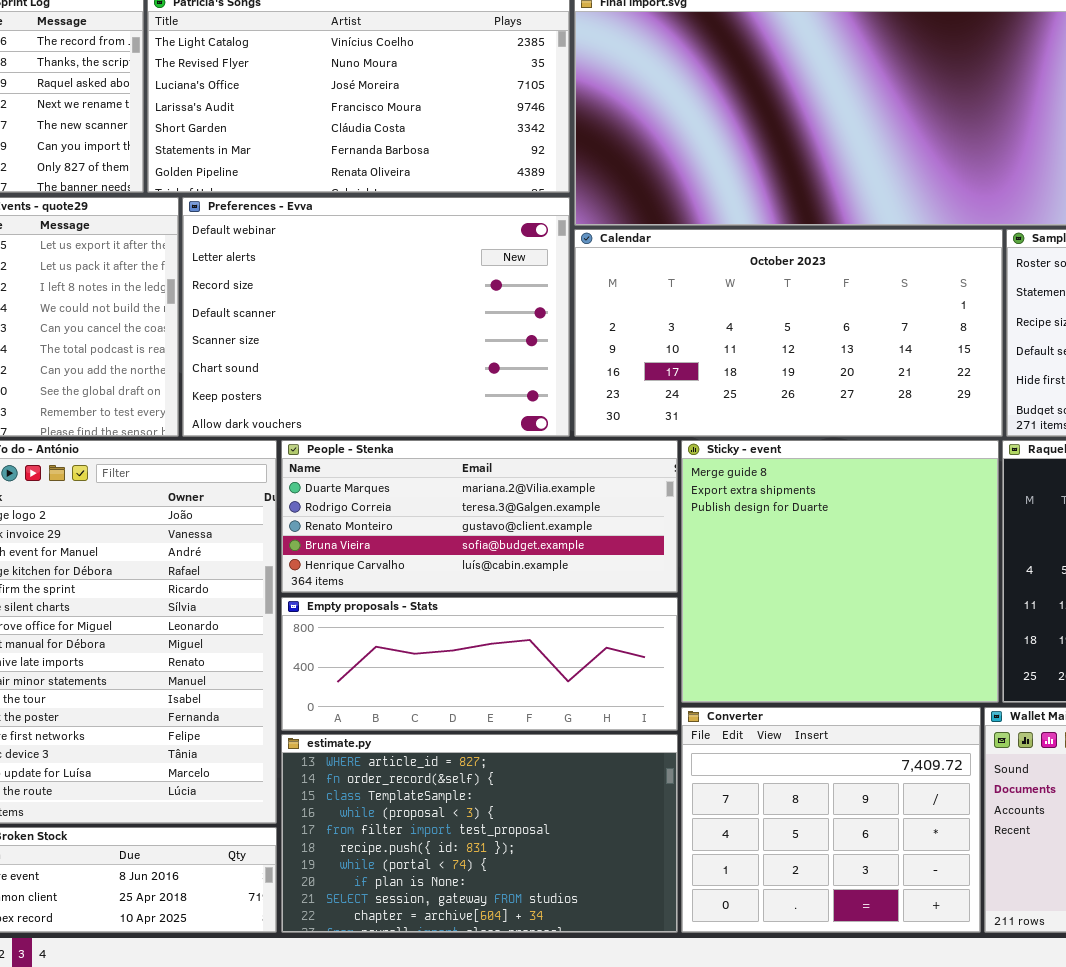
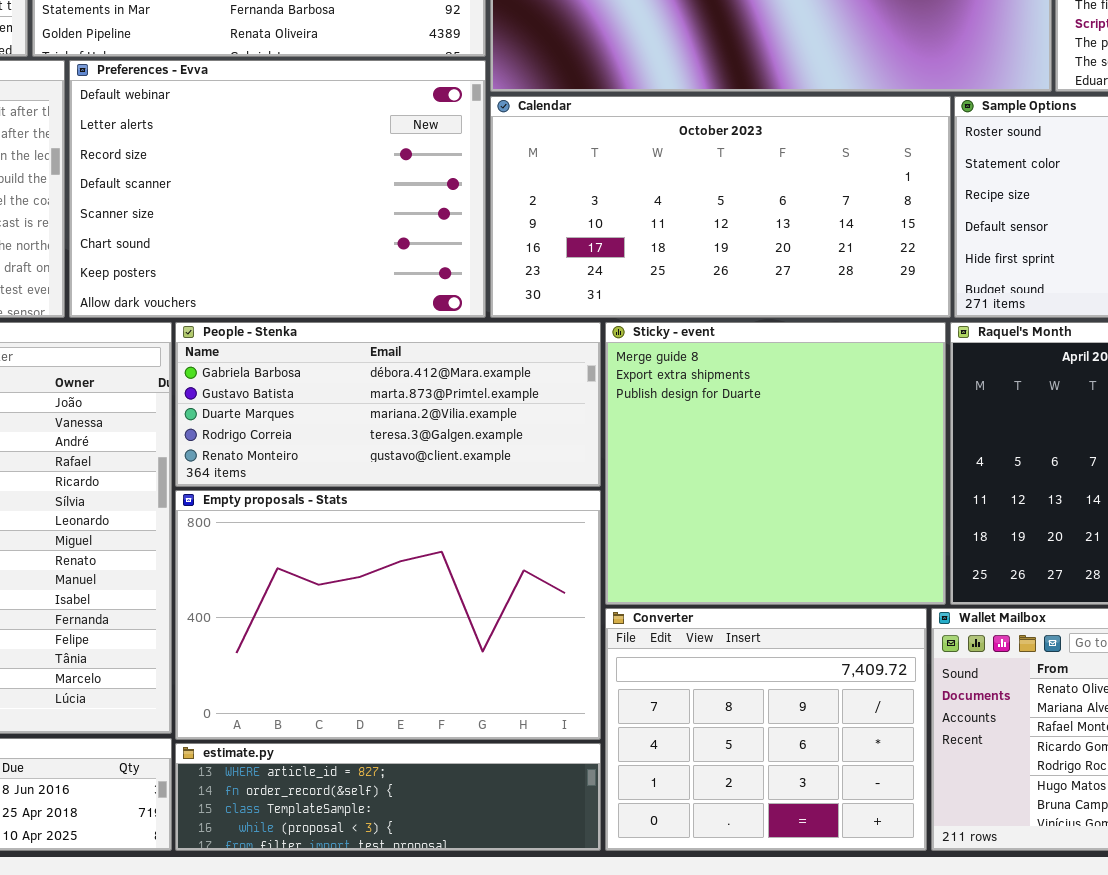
People - Stenka: [281,440,678,593] -> [175,322,601,487], scrolled up 2 rows
Empty proposals - Stats: [281,597,678,731] -> [175,490,601,740], resized
estimate.py: [281,734,678,933] -> [175,743,601,851], resized

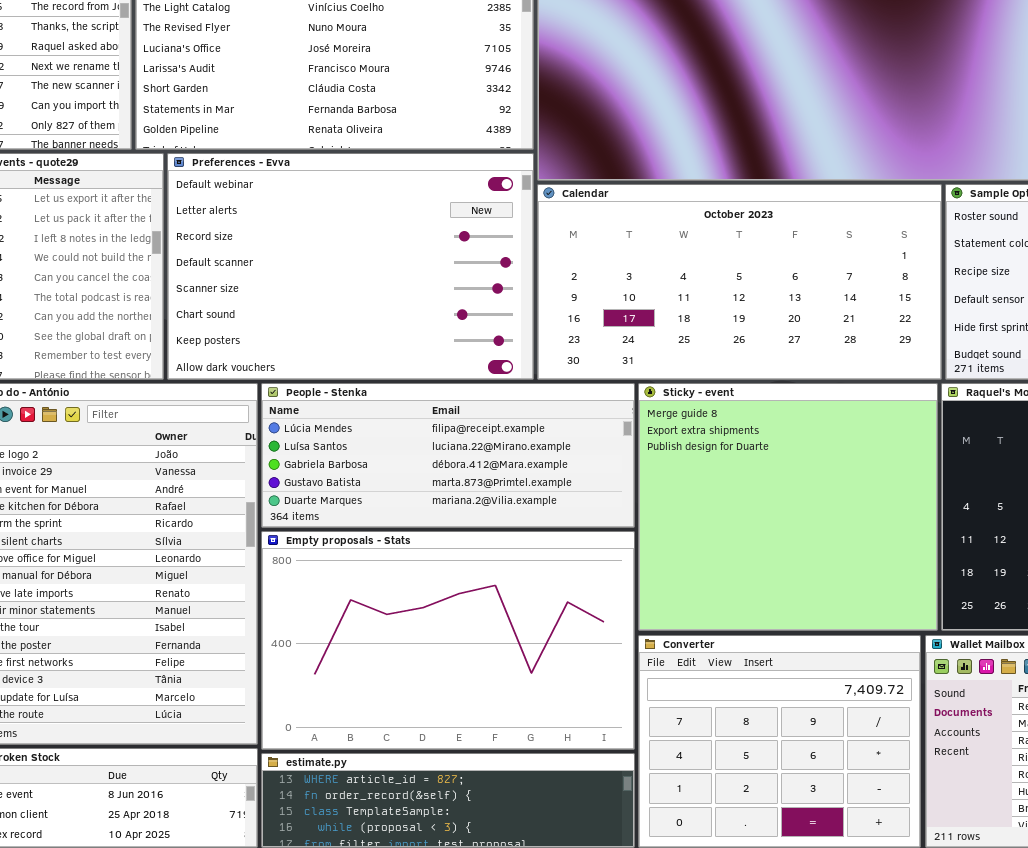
People - Stenka: [175,322,601,487] -> [261,383,635,528], scrolled up 2 rows

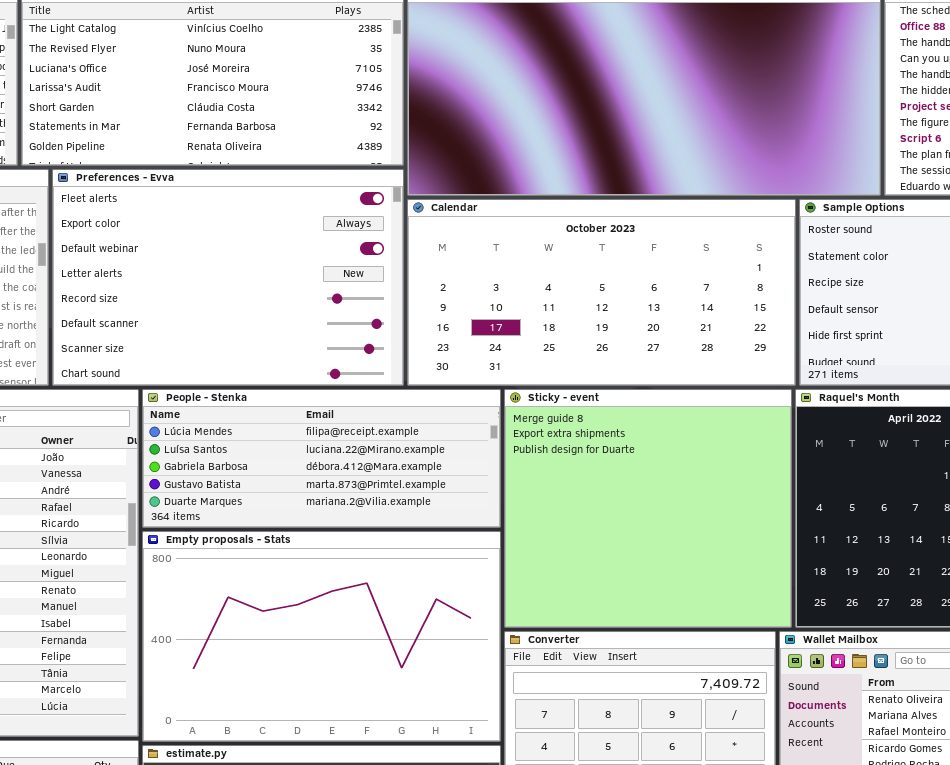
Preferences - Evva: [167,153,534,380] -> [52,169,404,386], scrolled up 2 rows

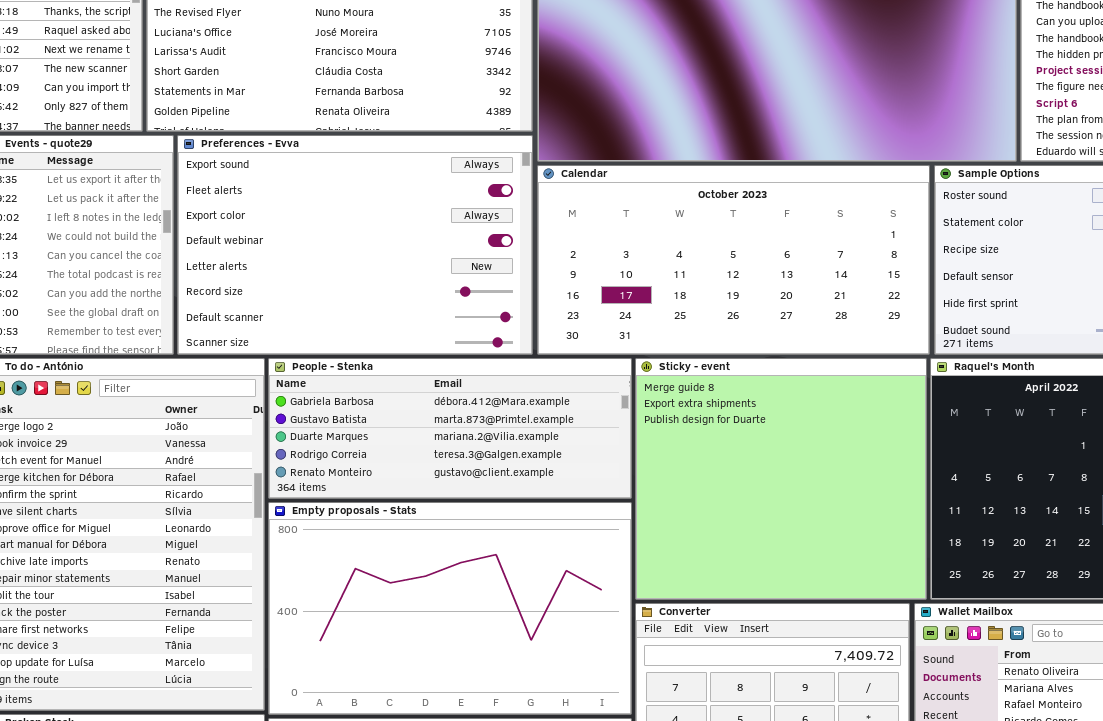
Preferences - Evva: [52,169,404,386] -> [177,135,533,355], scrolled up 1 row
People - Stenka: [142,389,501,528] -> [268,358,632,499], scrolled down 2 rows

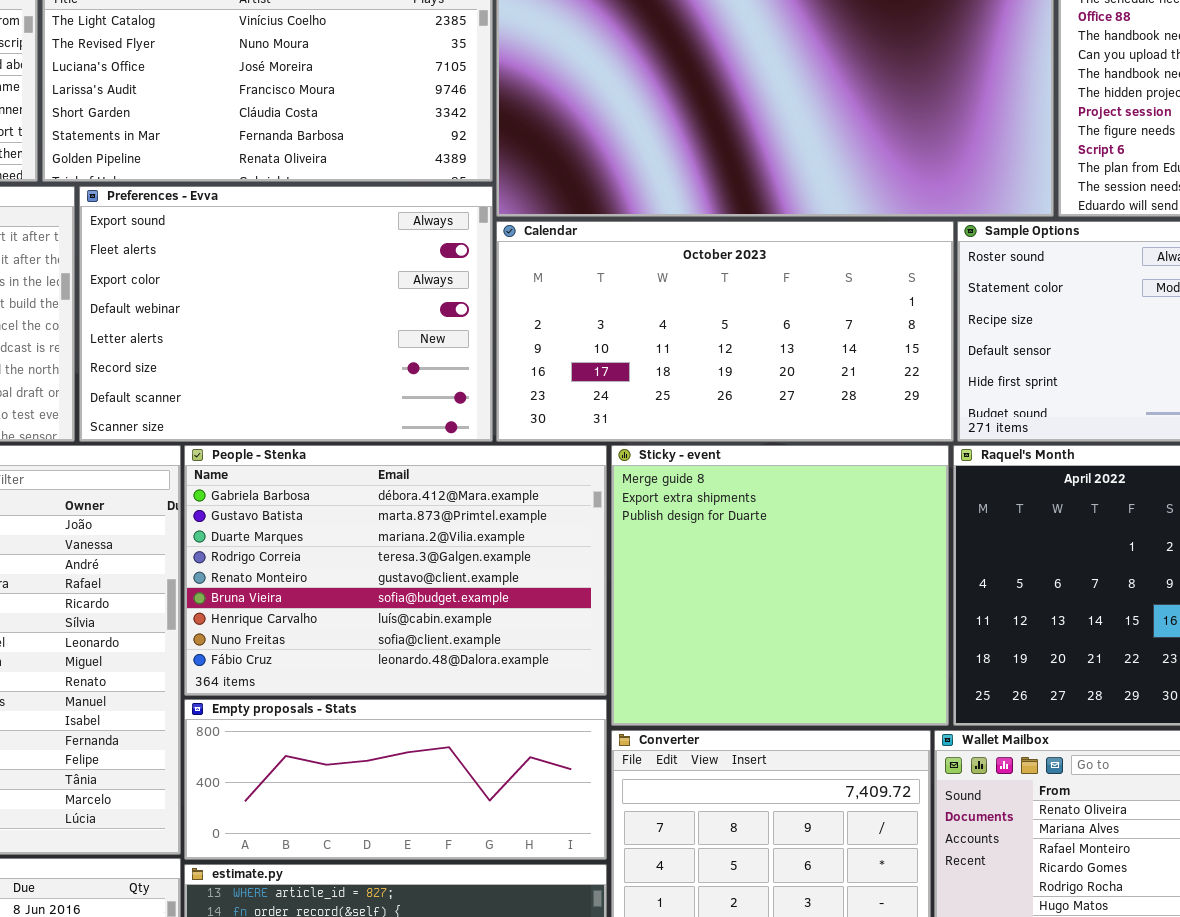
People - Stenka: [268,358,632,499] -> [184,445,607,696], resized
Empty proposals - Stats: [268,502,632,715] -> [184,699,607,860], resized

